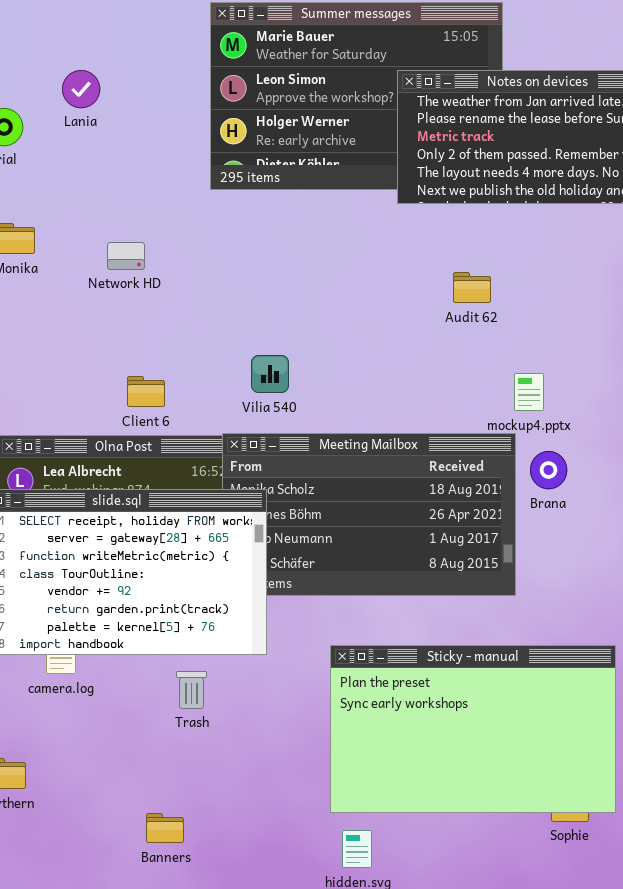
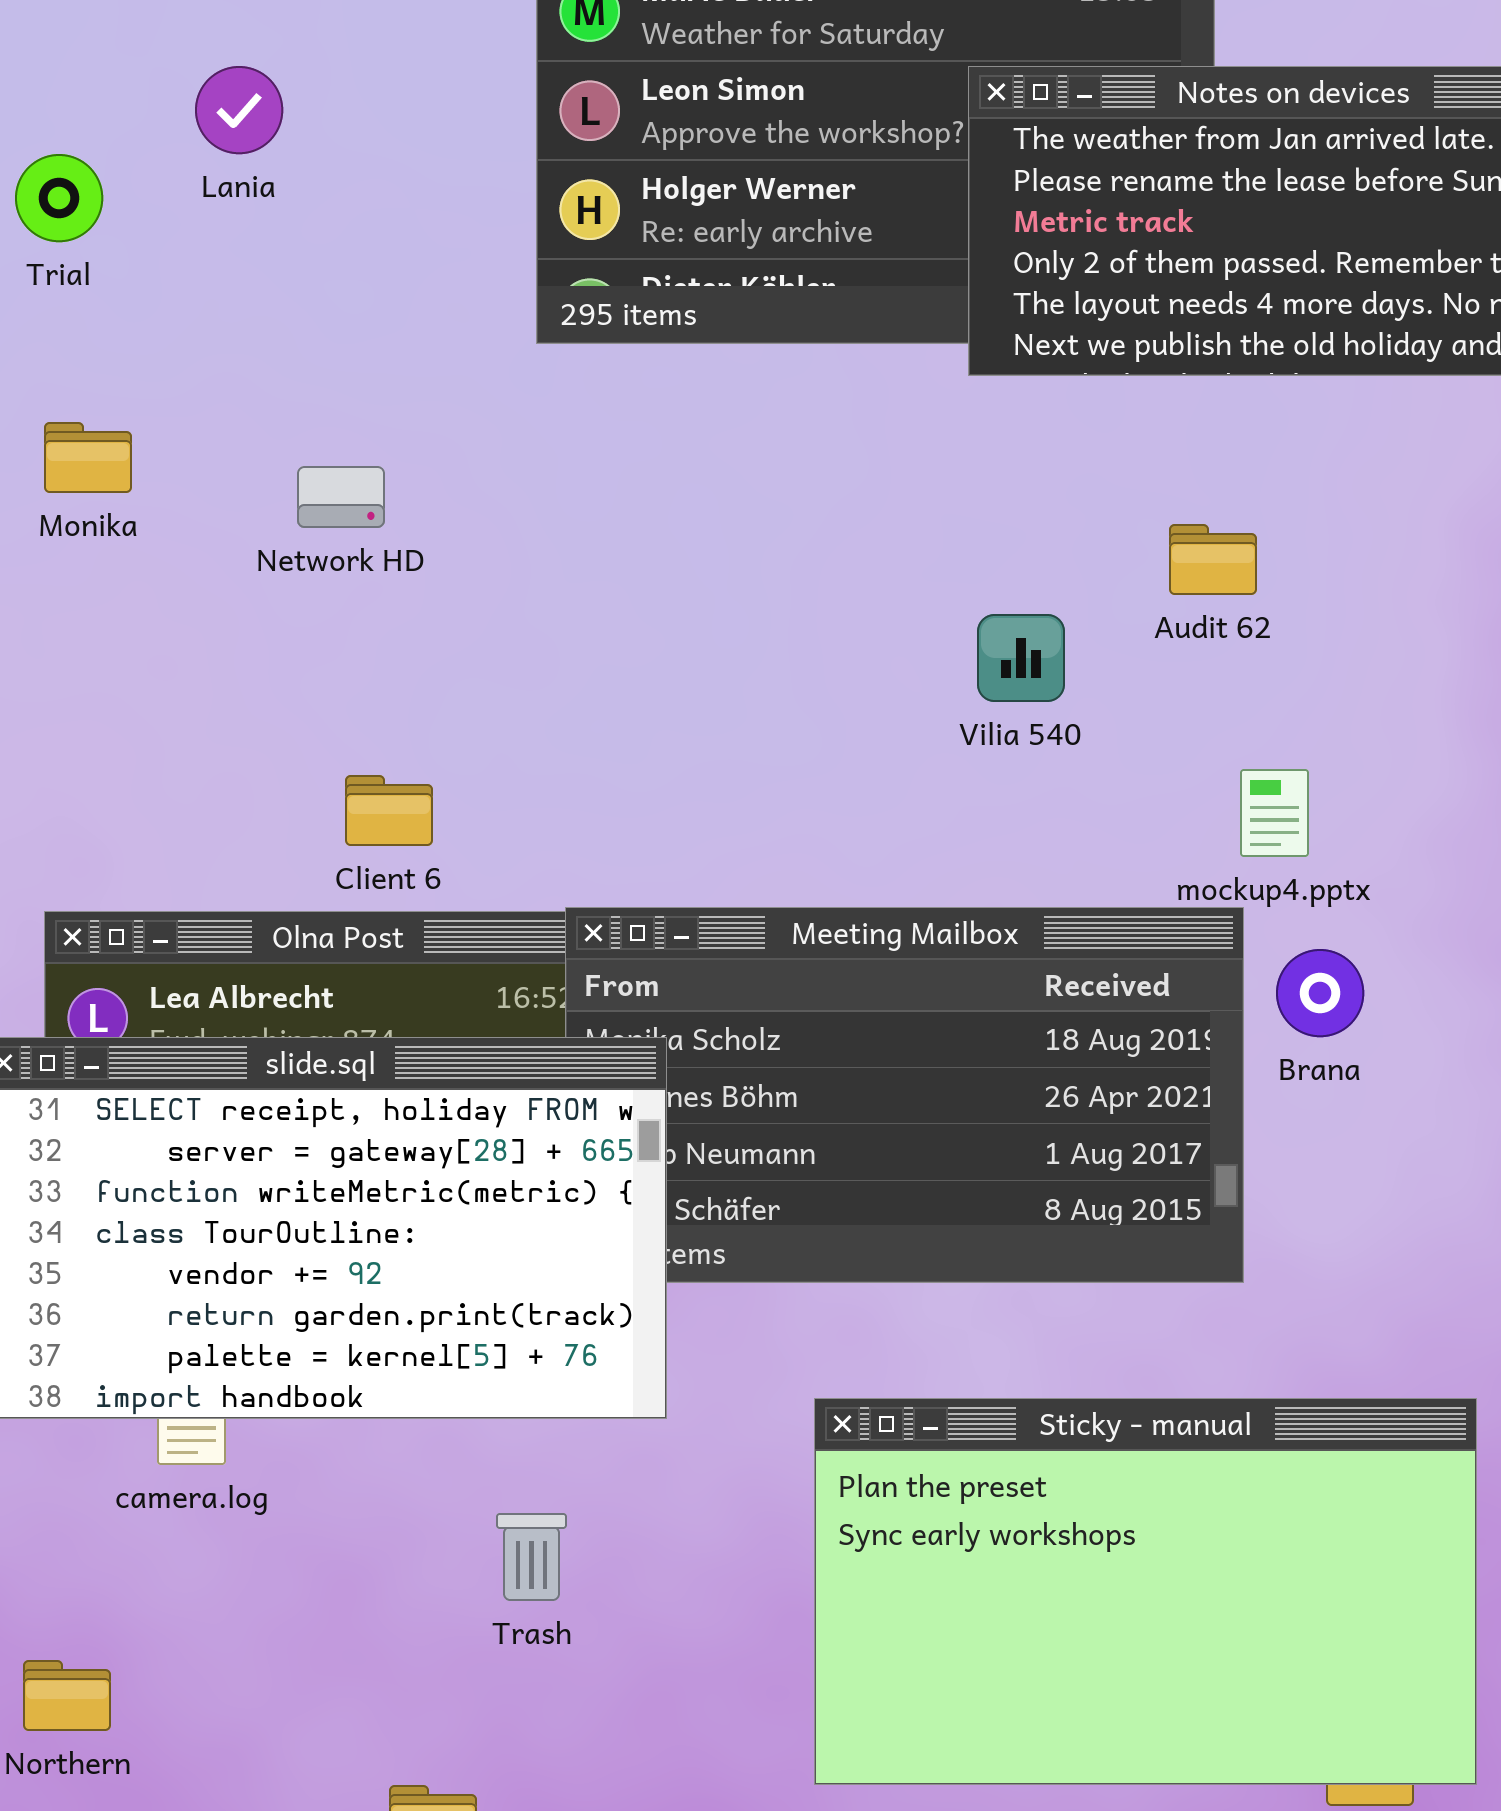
Audit 62: [453,272,491,303] -> [1169,524,1257,595], moved
Vilia 540: [251,355,289,393] -> [977,614,1065,702], moved
Trash: [176,671,207,709] -> [496,1513,567,1601], moved

